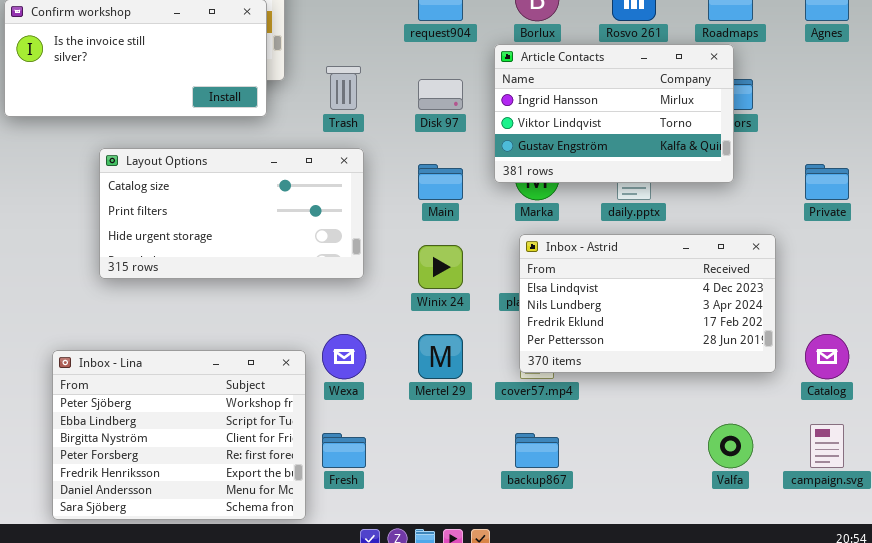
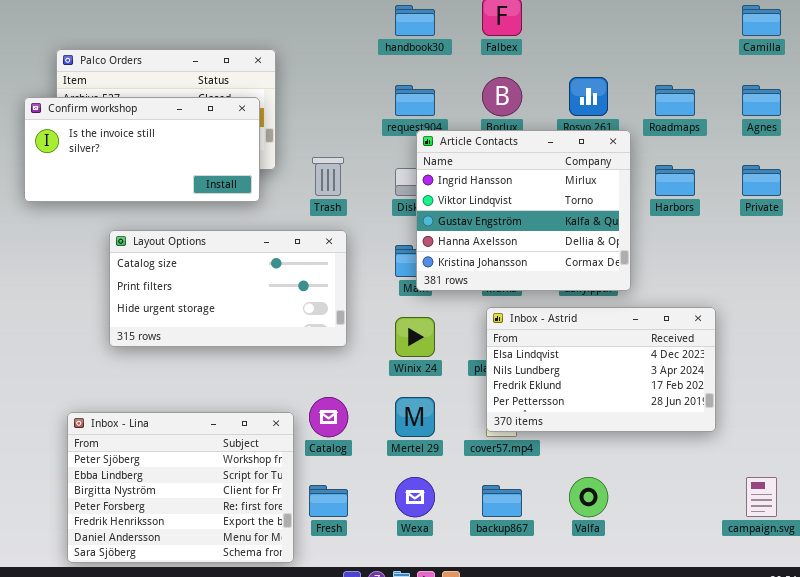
Article Contacts: [494,44,734,183] -> [416,130,631,291], moved, resized
Private: [805,164,849,200] -> [742,165,781,196], moved
Wexa: [322,334,366,379] -> [395,477,435,517], moved
Catalog: [805,334,849,379] -> [309,397,348,437], moved
Valfa: [708,424,753,468] -> [569,477,608,517], moved

